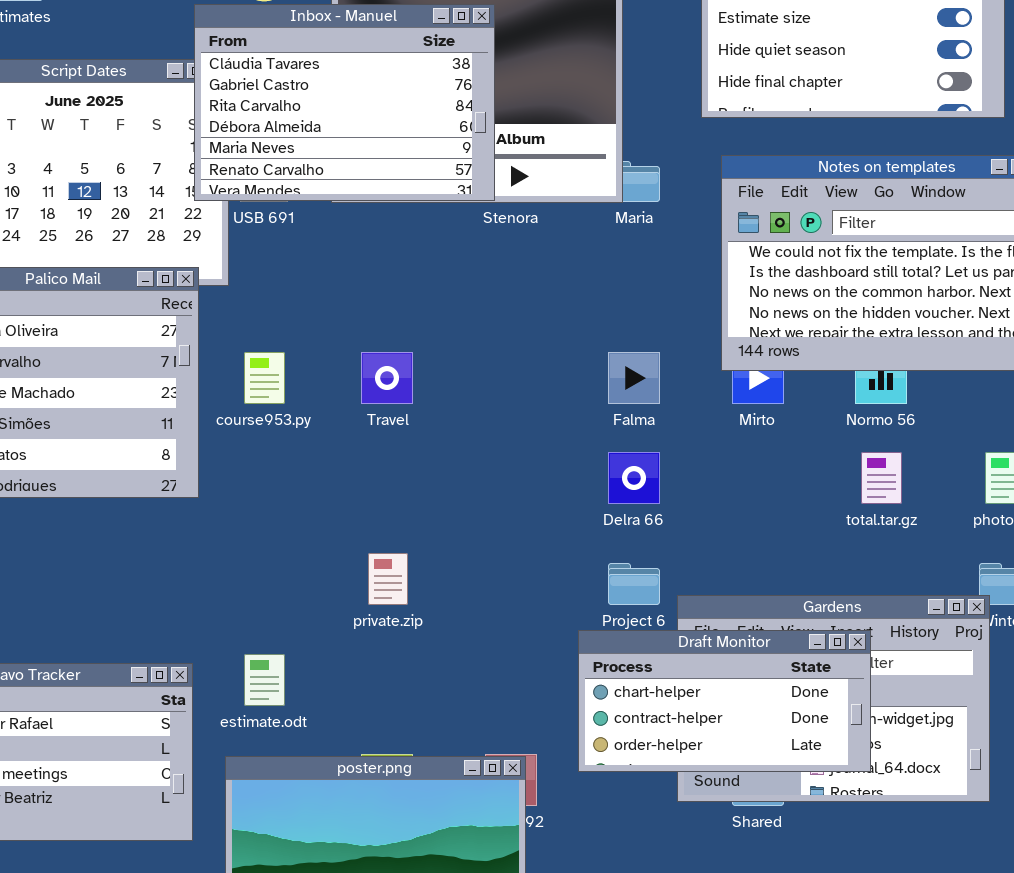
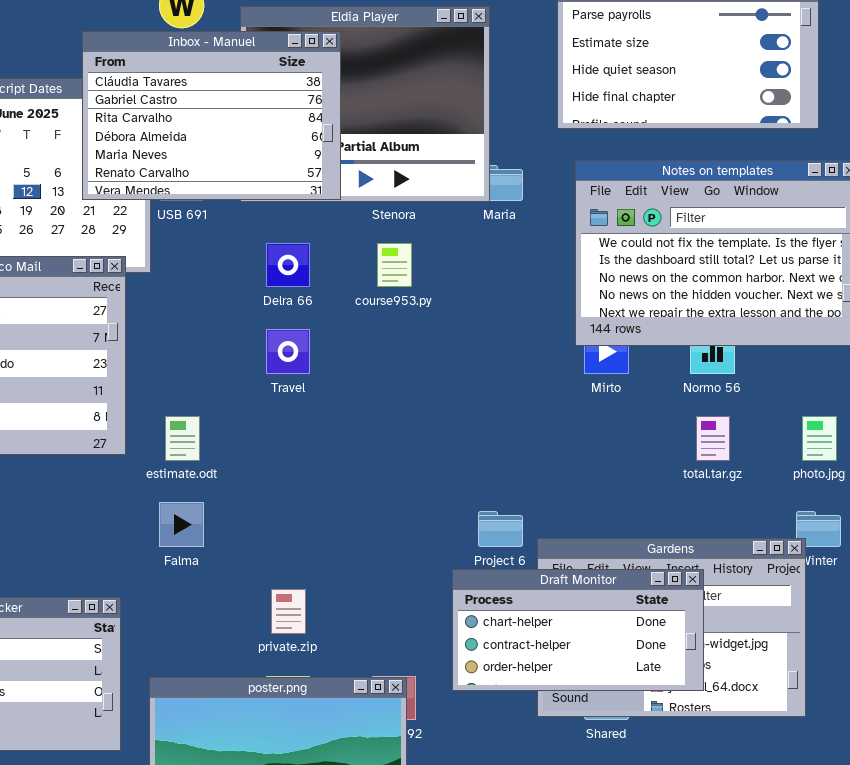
Inbox - Manuel: [194,4,495,201] -> [82,31,341,200], moved
course953.py: [244,352,285,404] -> [377,243,412,287], moved
Falma: [608,352,660,404] -> [159,502,204,547], moved
Delra 66: [608,452,660,504] -> [266,243,310,287], moved
private.zip: [368,553,408,605] -> [271,589,306,634], moved
estimate.odt: [244,654,285,706] -> [165,416,200,461], moved

